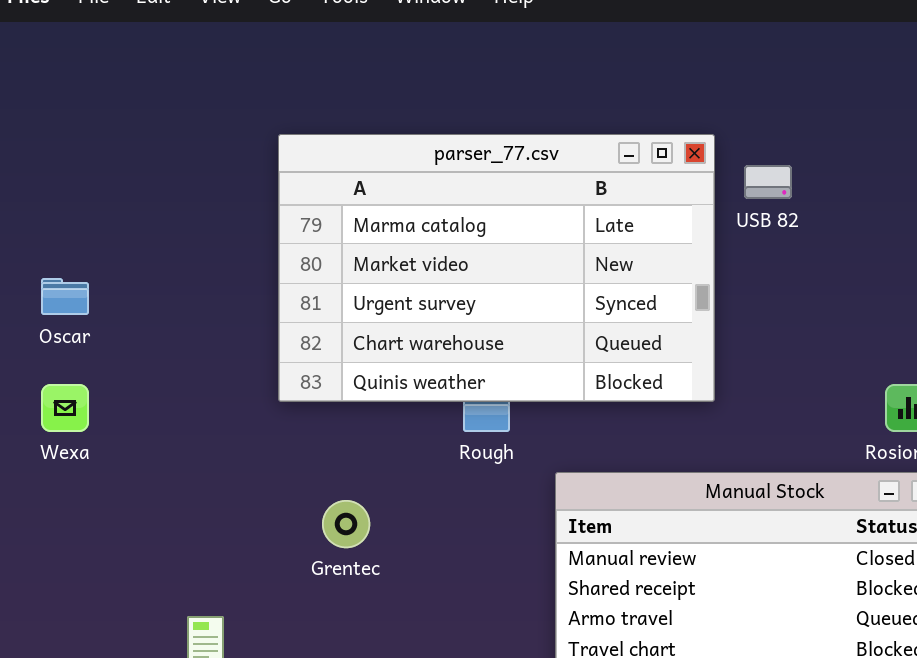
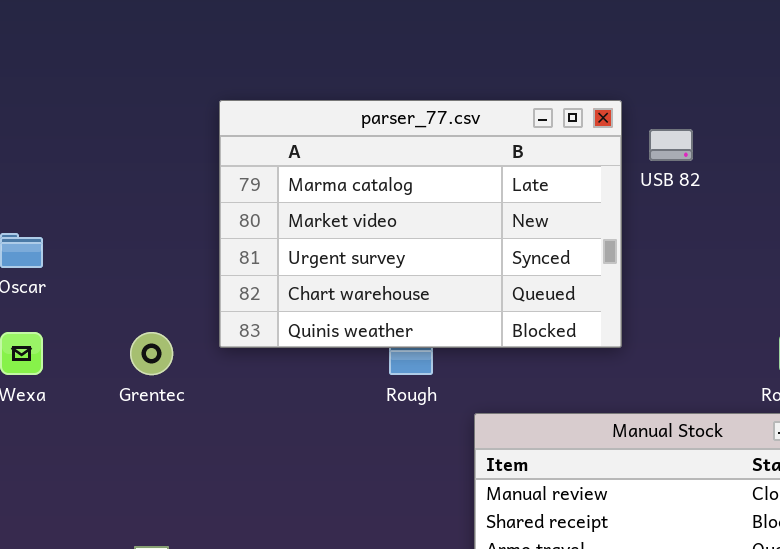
Grentec: [322,500,370,548] -> [130,332,173,375], moved

